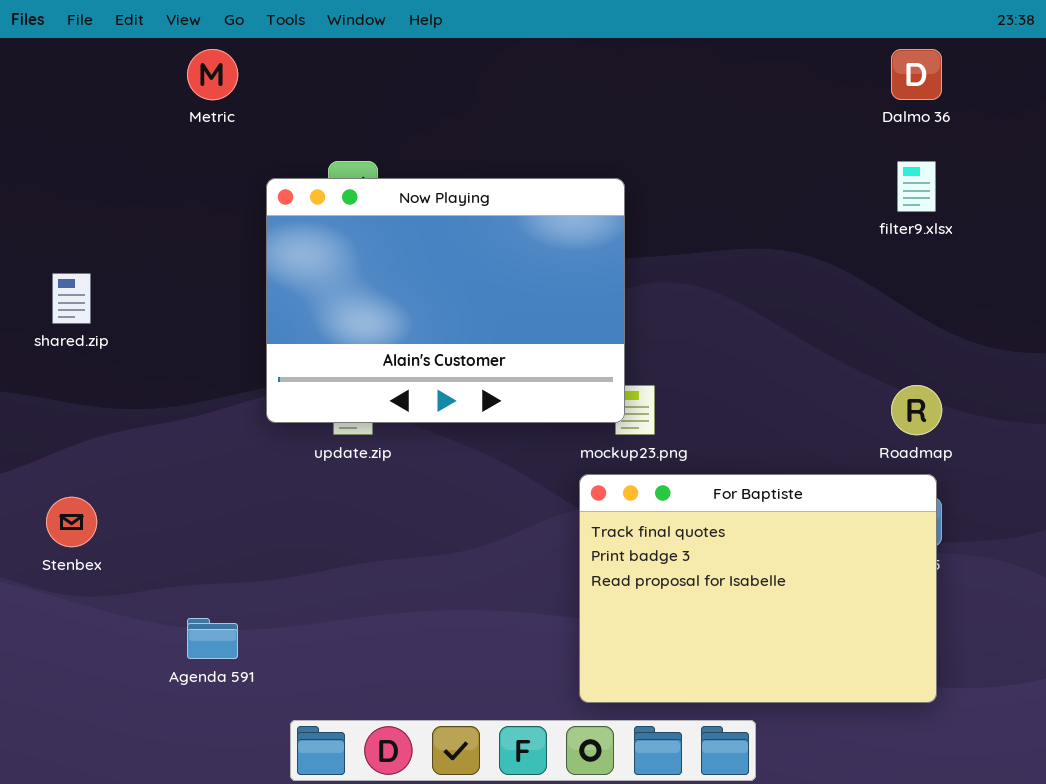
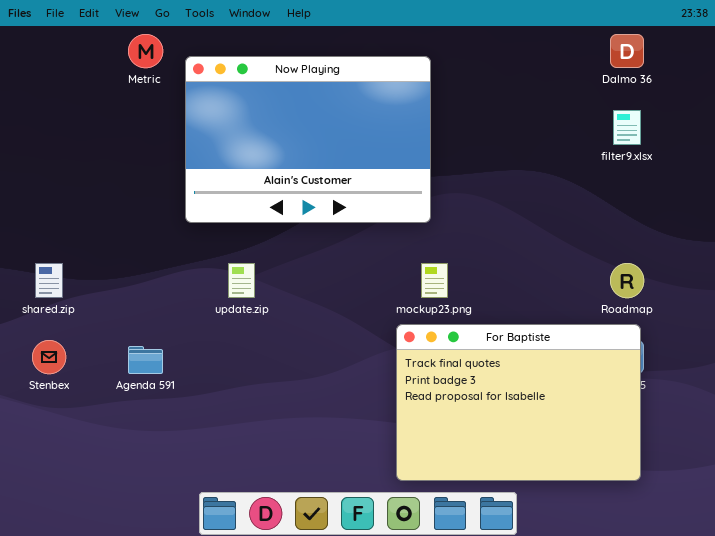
Now Playing: [266,178,625,423] -> [185,56,431,223], moved
shared.zip: [52,273,91,324] -> [35,263,63,298], moved
Agenda 591: [187,618,238,659] -> [128,346,163,374], moved

